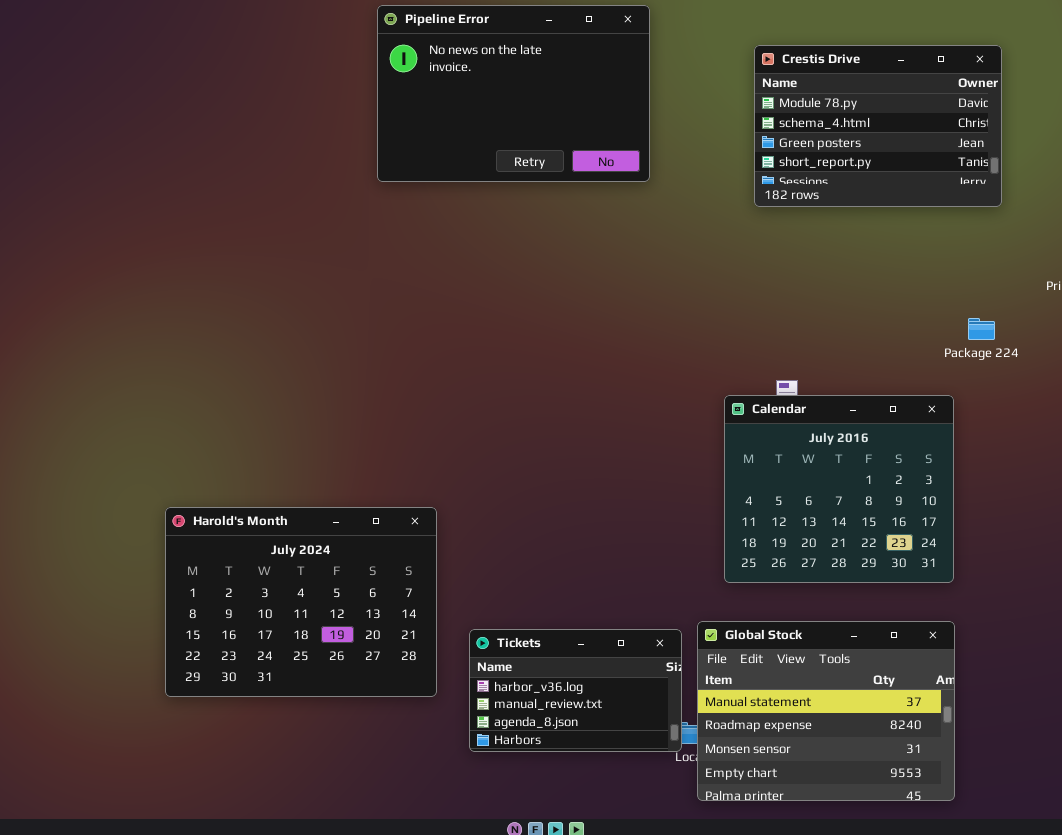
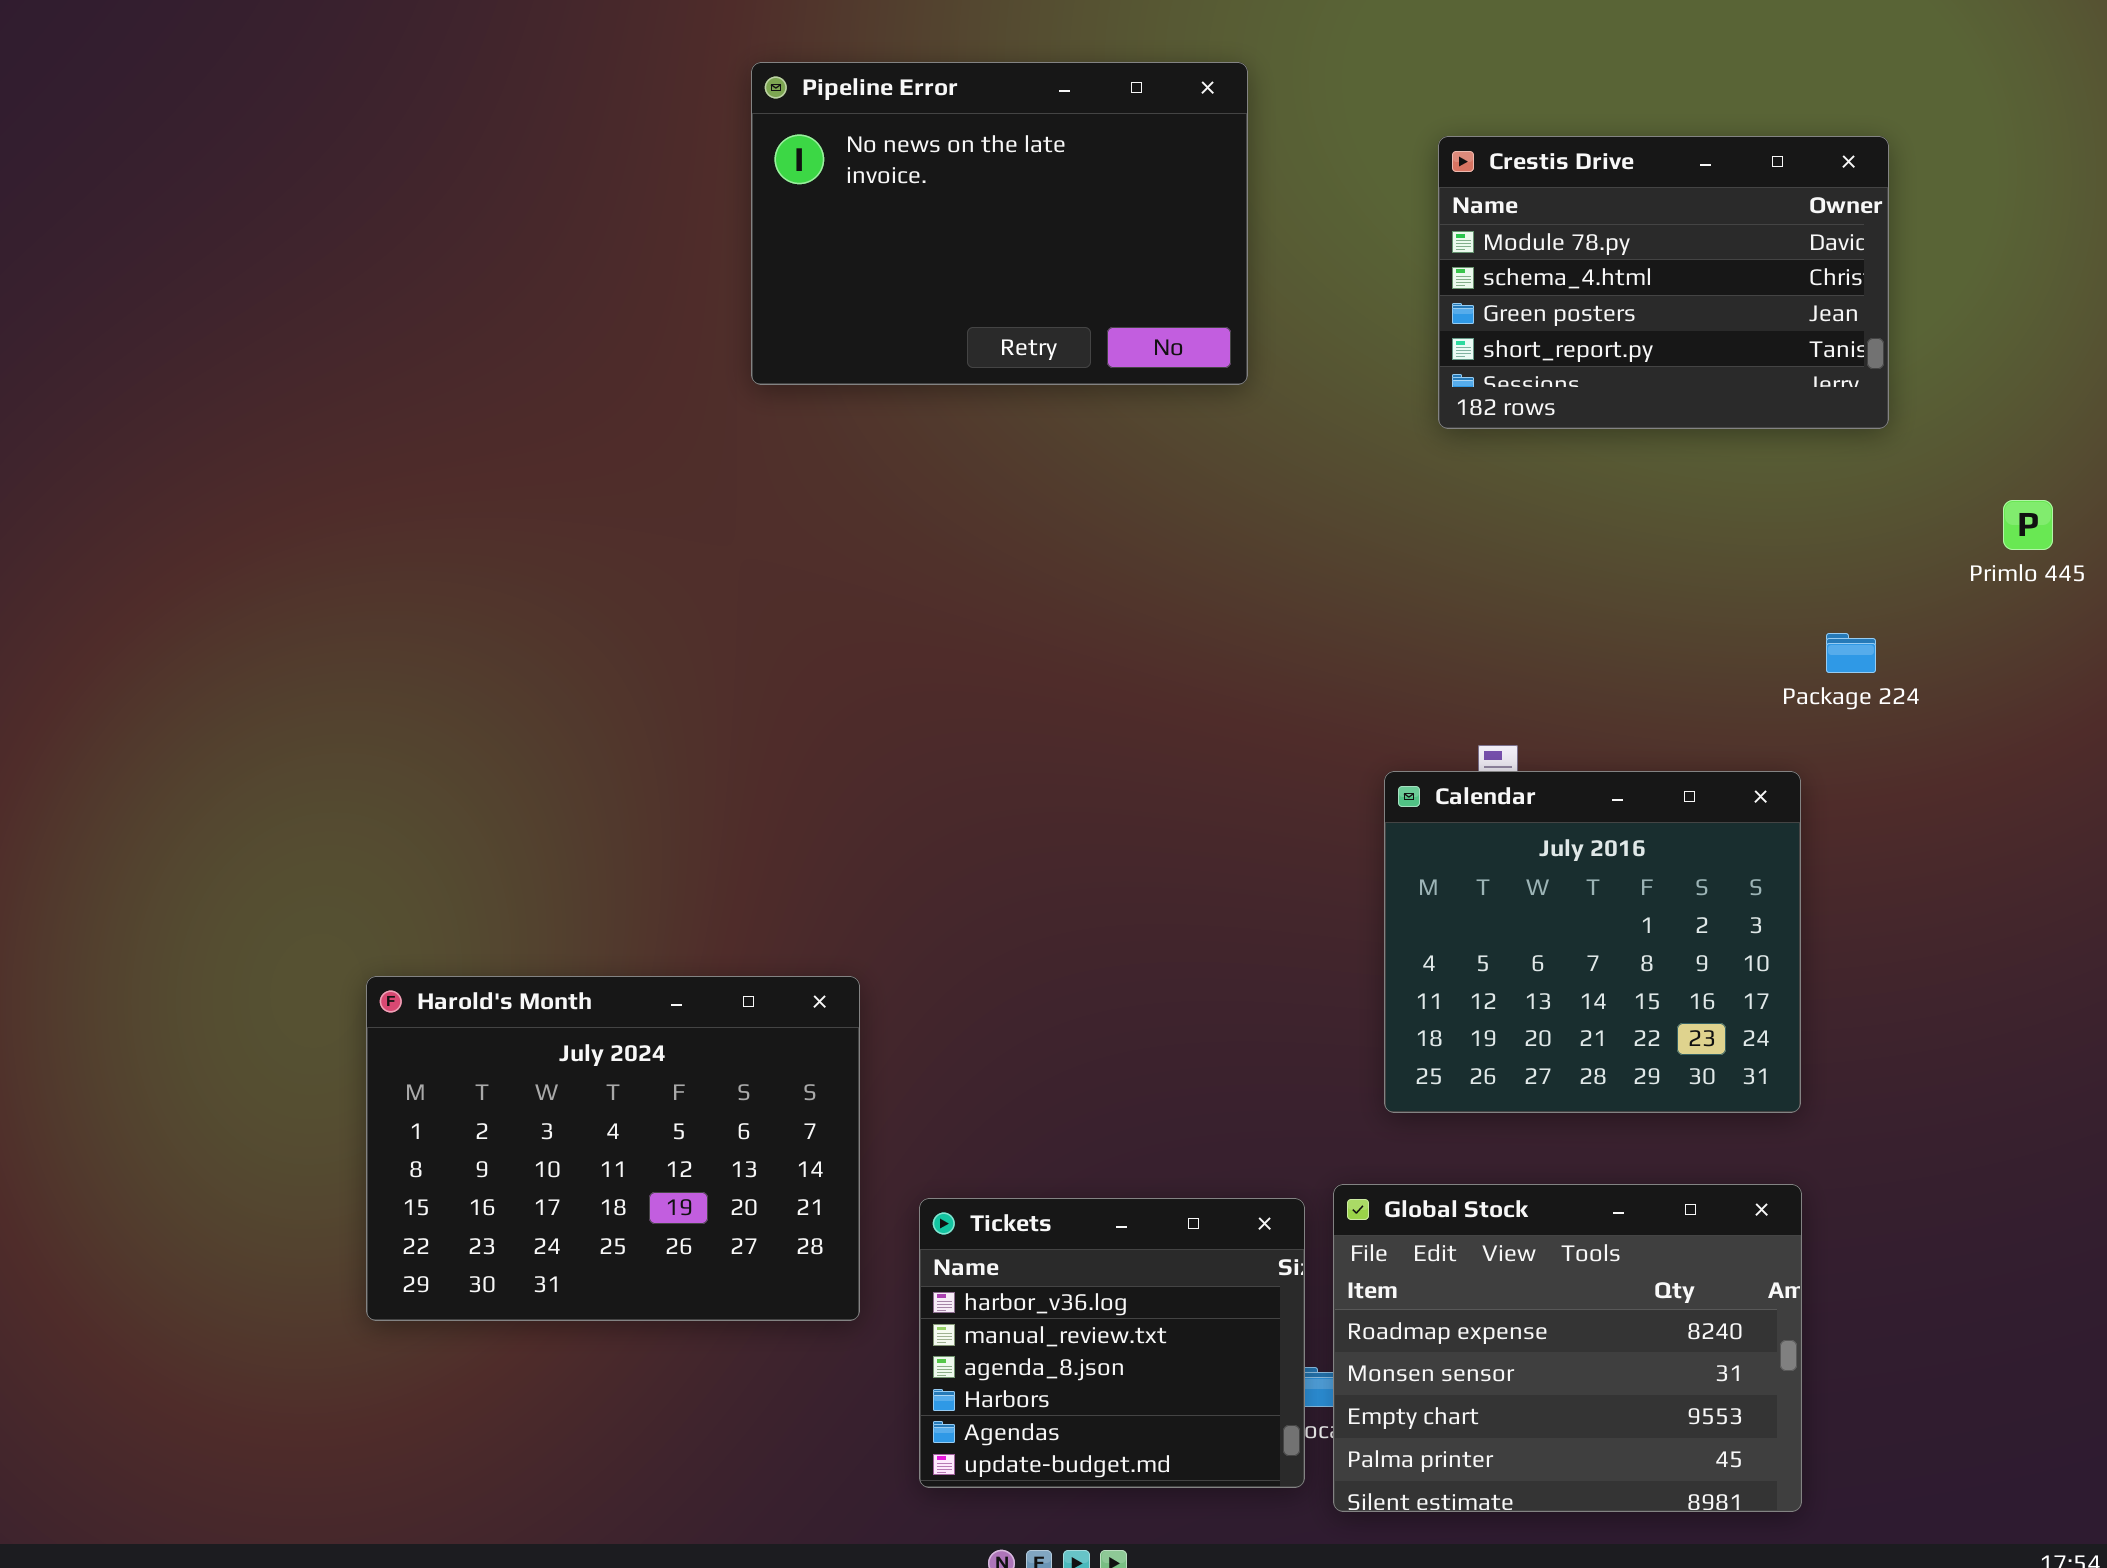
Global Stock: [697,621,955,801] -> [1333,1184,1802,1512], scrolled down 1 row
Tickets: [469,629,682,752] -> [919,1198,1305,1488], resized

